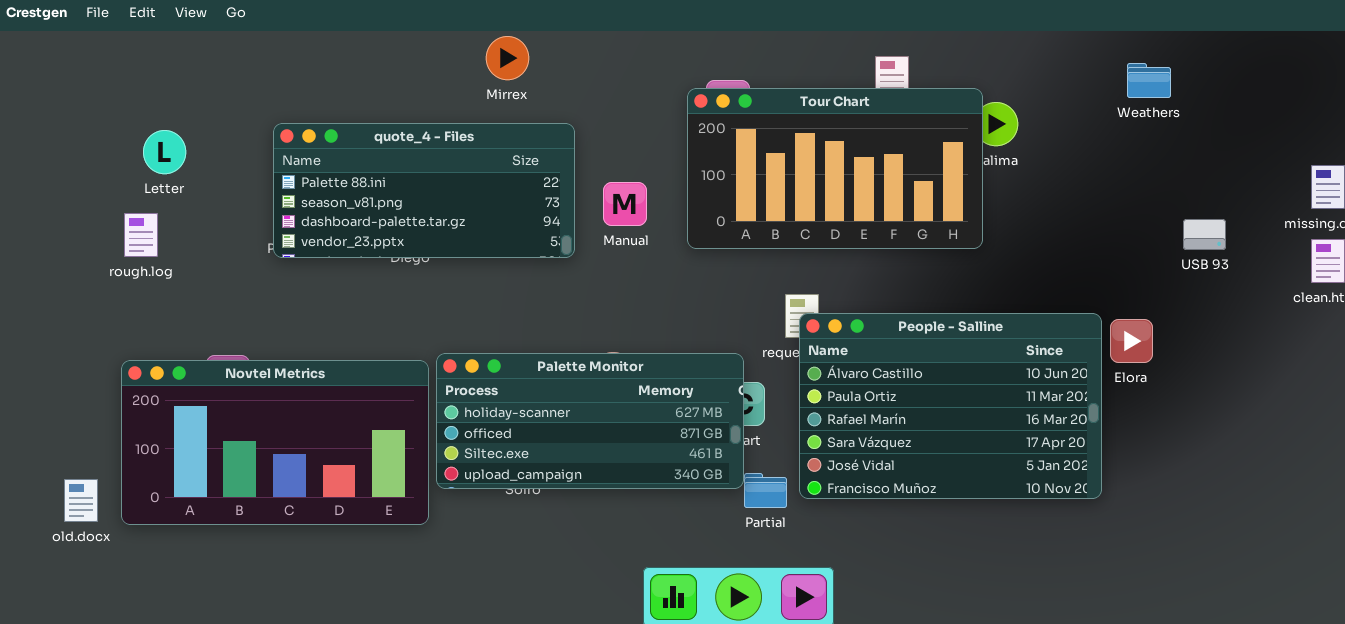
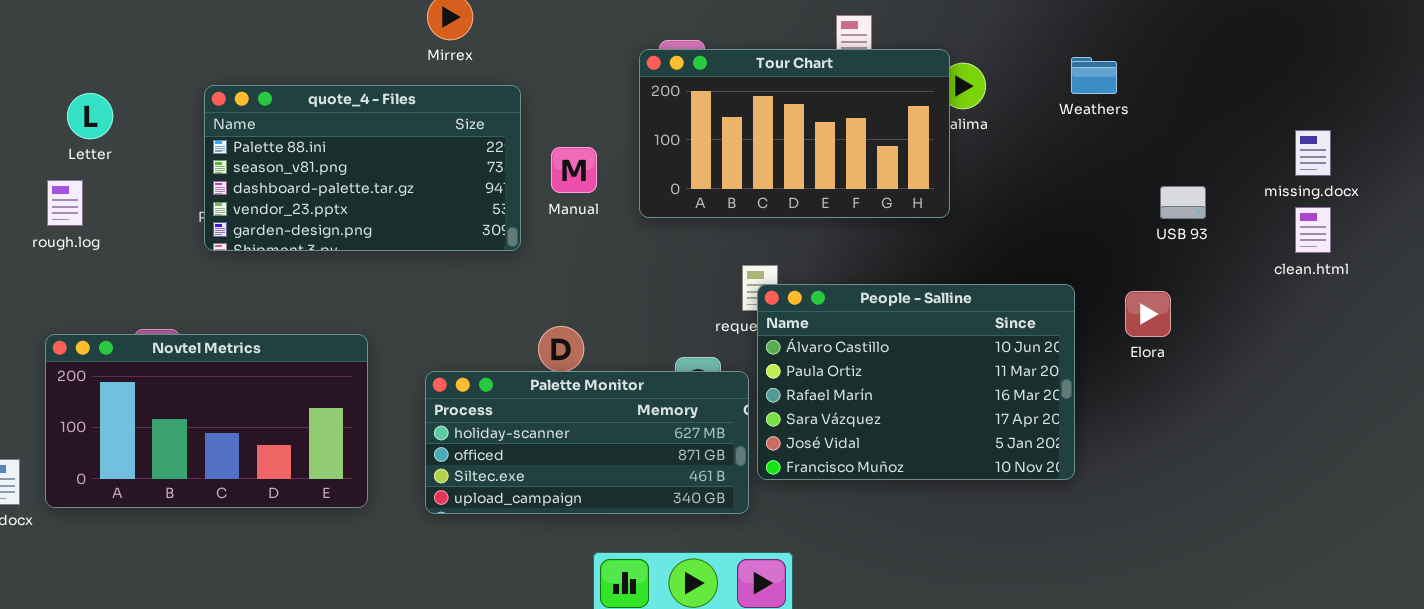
Weathers: [1127,63,1171,98] -> [1071,57,1117,94], moved
quote_4 - Files: [273,123,575,258] -> [204,85,521,251], resized
Elora: [1110,319,1153,363] -> [1125,291,1171,337], moved
Palette Monitor: [436,353,744,489] -> [425,371,749,514], moved

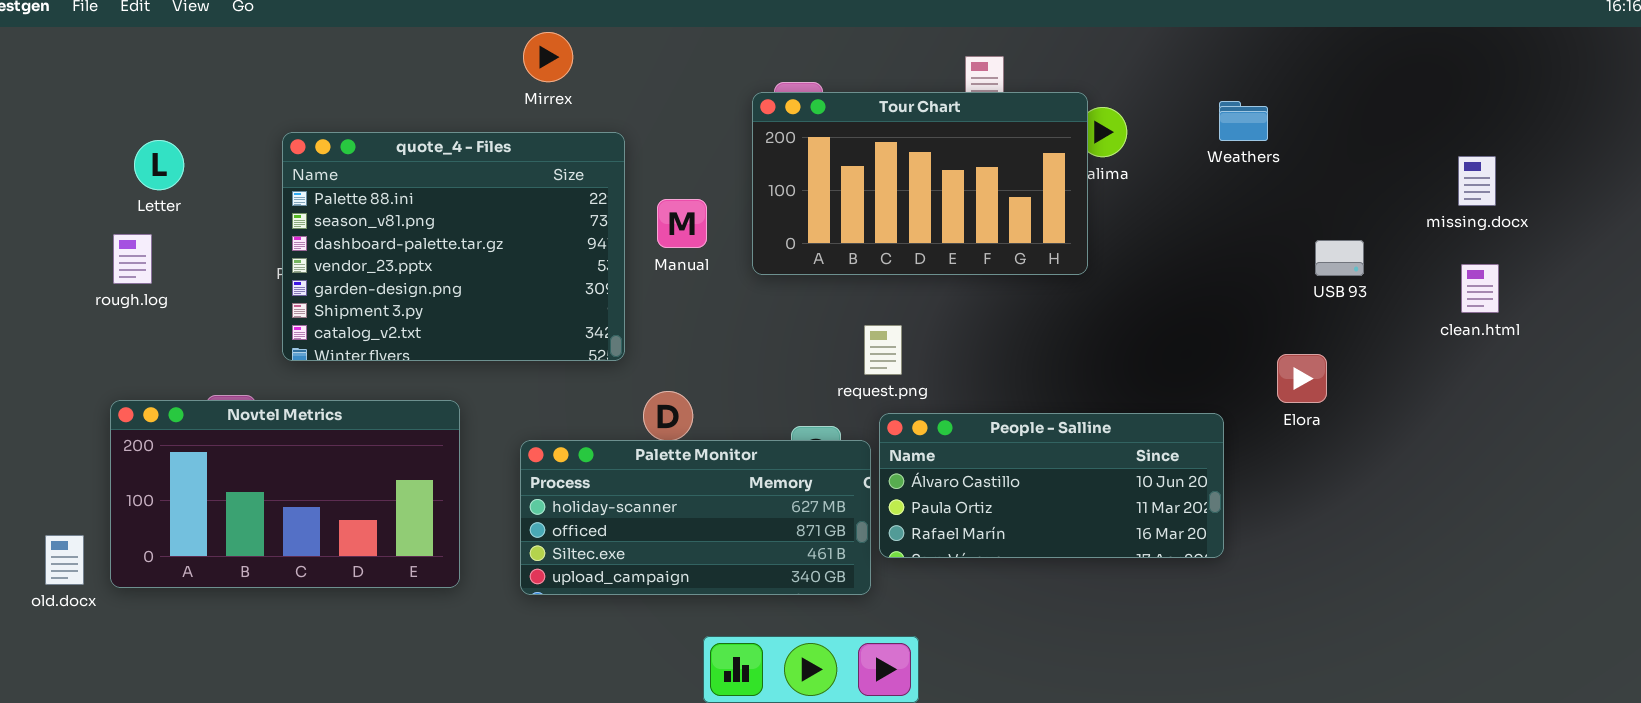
quote_4 - Files: [204,85,521,251] -> [282,132,625,361], resized
missing.docx: [1295,130,1331,176] -> [1458,156,1496,206], moved
People - Salline: [757,284,1075,480] -> [879,413,1224,558], resized

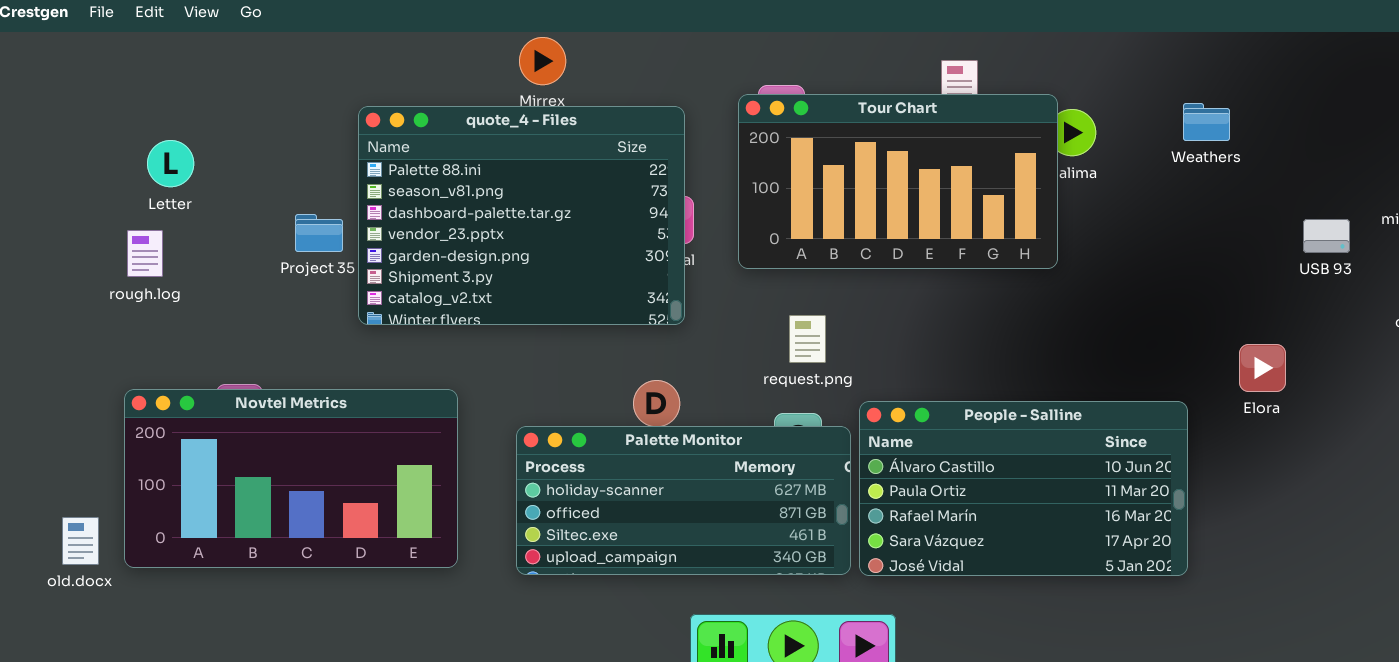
quote_4 - Files: [282,132,625,361] -> [358,106,685,325], moved
USB 93: [1315,240,1364,276] -> [1303,219,1350,253], moved
request.png: [864,325,902,375] -> [789,315,826,363], moved
People - Salline: [879,413,1224,558] -> [859,401,1188,576], resized

